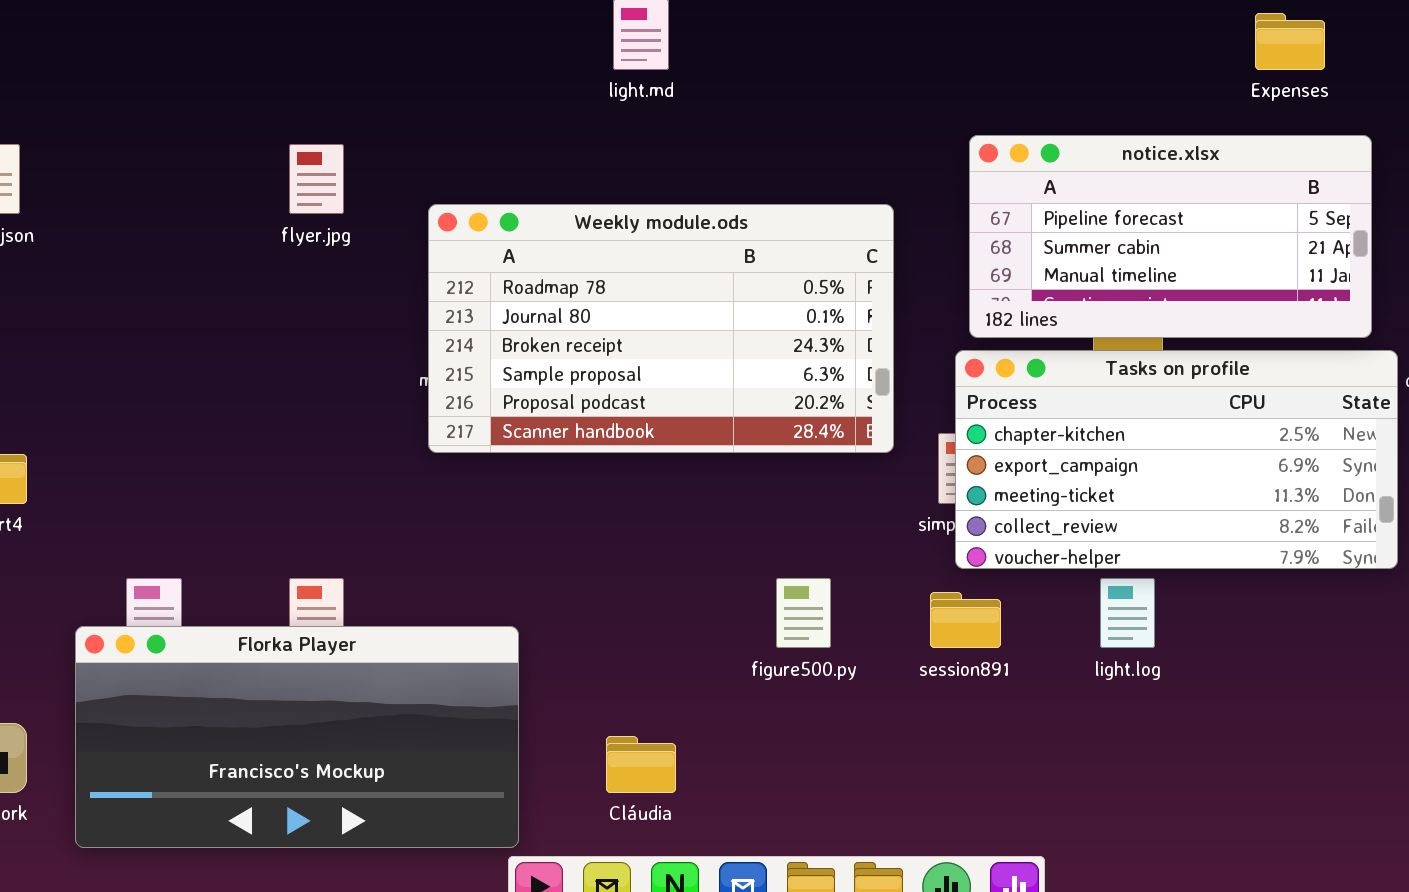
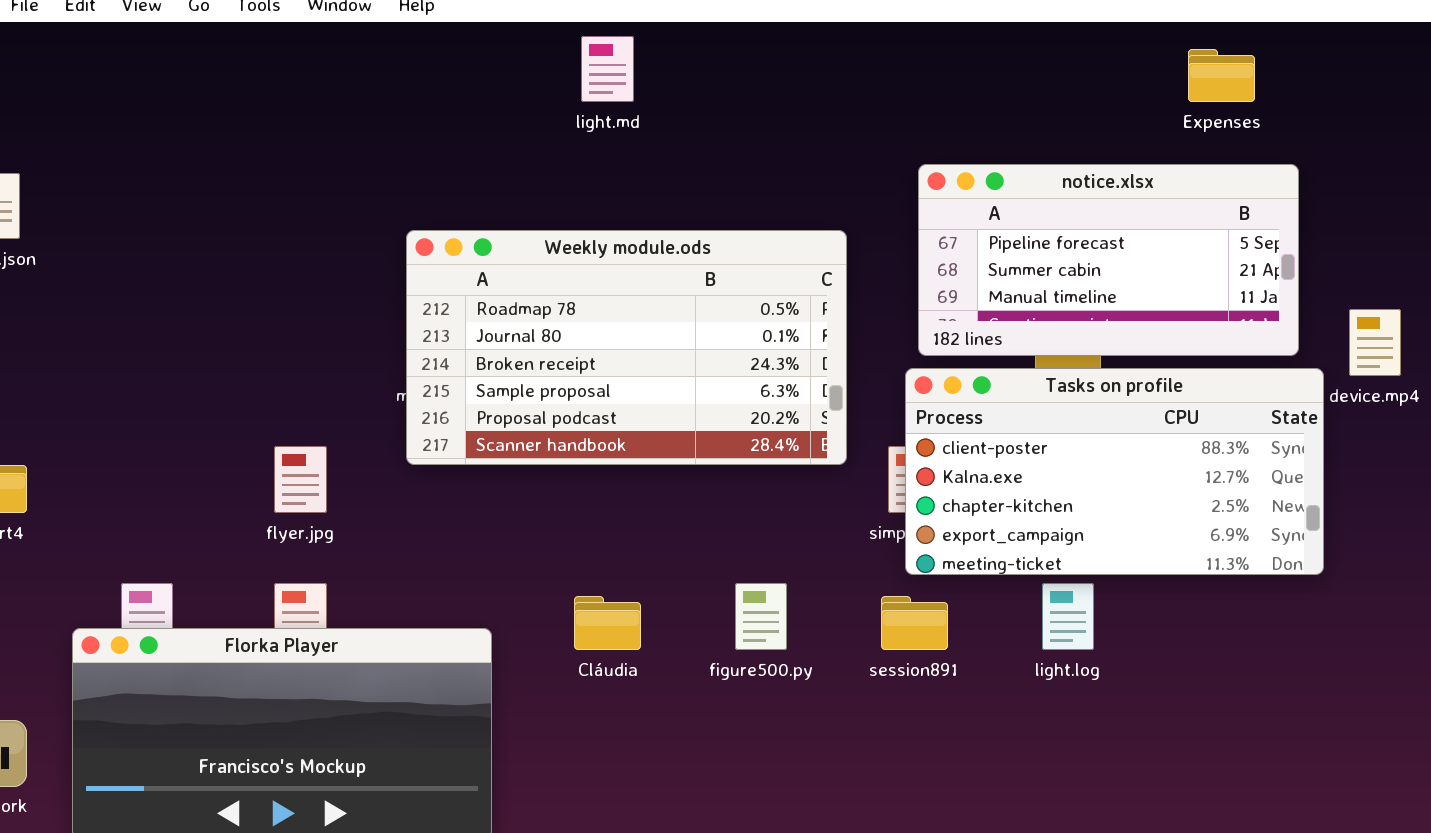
flyer.jpg: [289,144,344,214] -> [274,446,327,513], moved
Tasks on profile: [955,350,1398,569] -> [905,368,1324,575], scrolled up 2 rows
Cláudia: [606,736,676,793] -> [574,596,641,650], moved

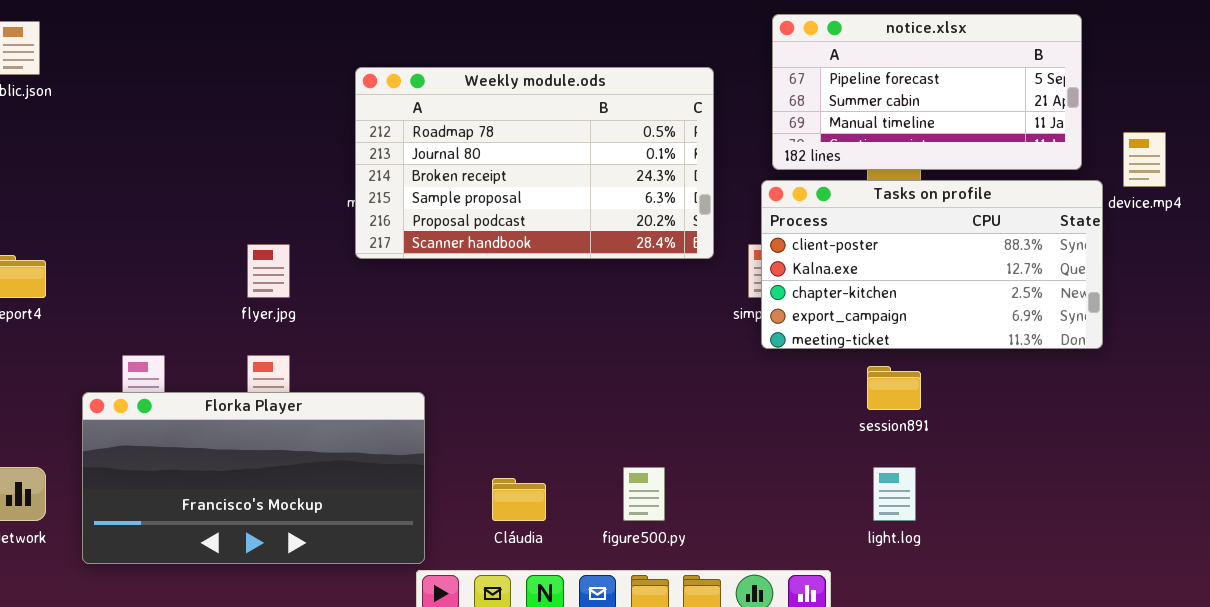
figure500.py: [735,583,787,650] -> [623,467,665,521], moved
light.log: [1042,583,1094,650] -> [873,467,916,521], moved
Cláudia: [574,596,641,650] -> [492,478,546,521], moved
session891: [881,596,948,650] -> [867,366,921,410], moved

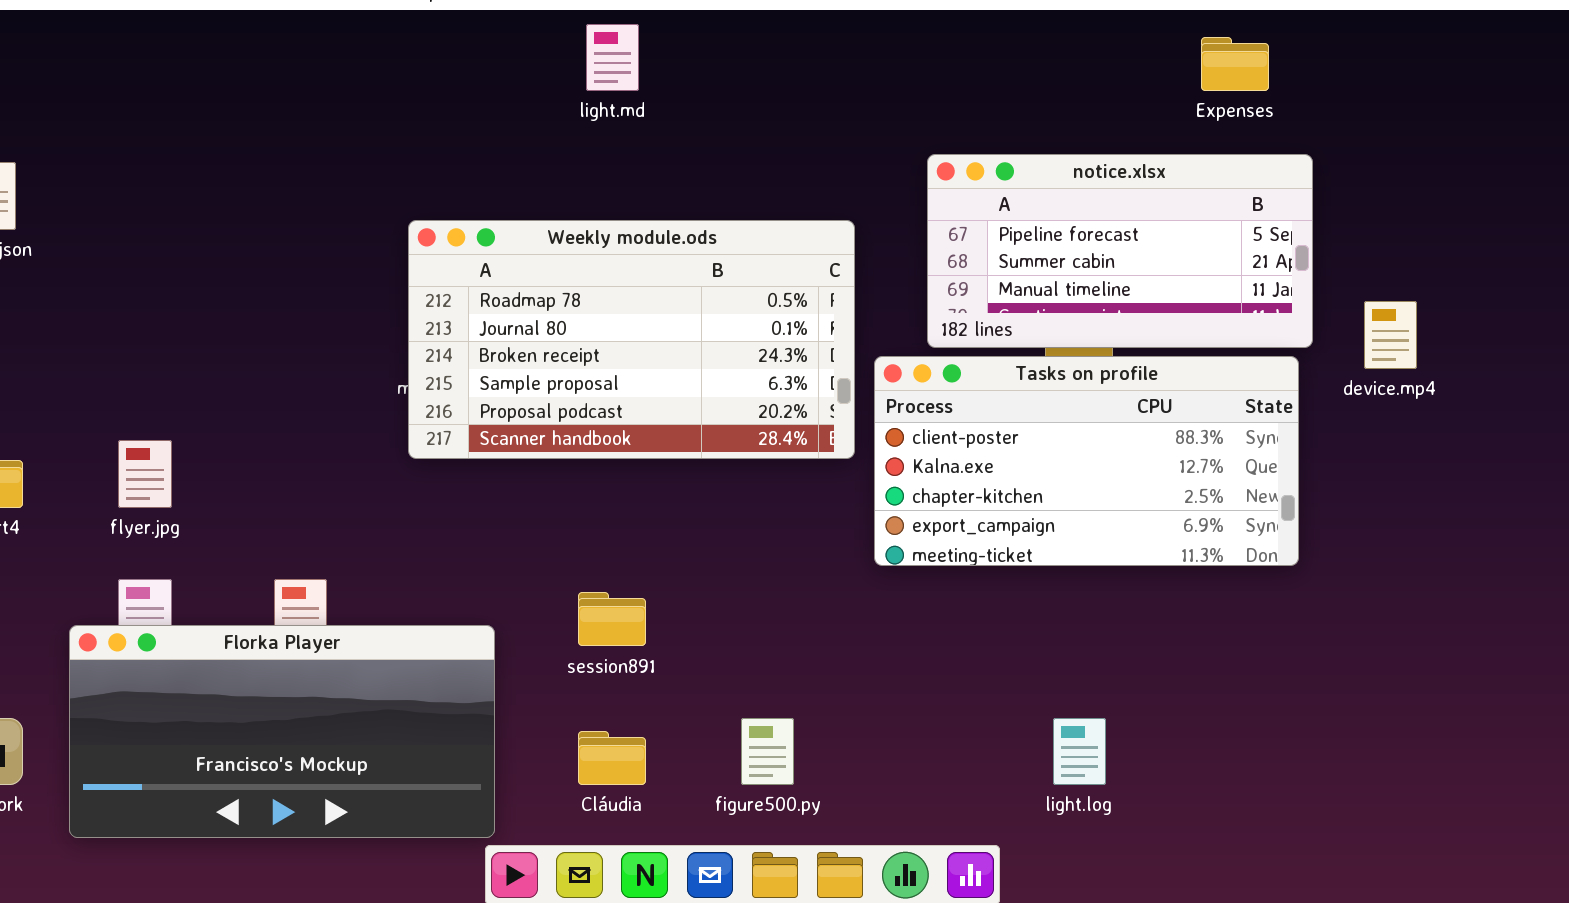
Tasks on profile: [761,180,1103,349] -> [874,356,1299,566], moved
flyer.jpg: [247,244,290,298] -> [118,440,172,508], moved
session891: [867,366,921,410] -> [578,592,646,646], moved

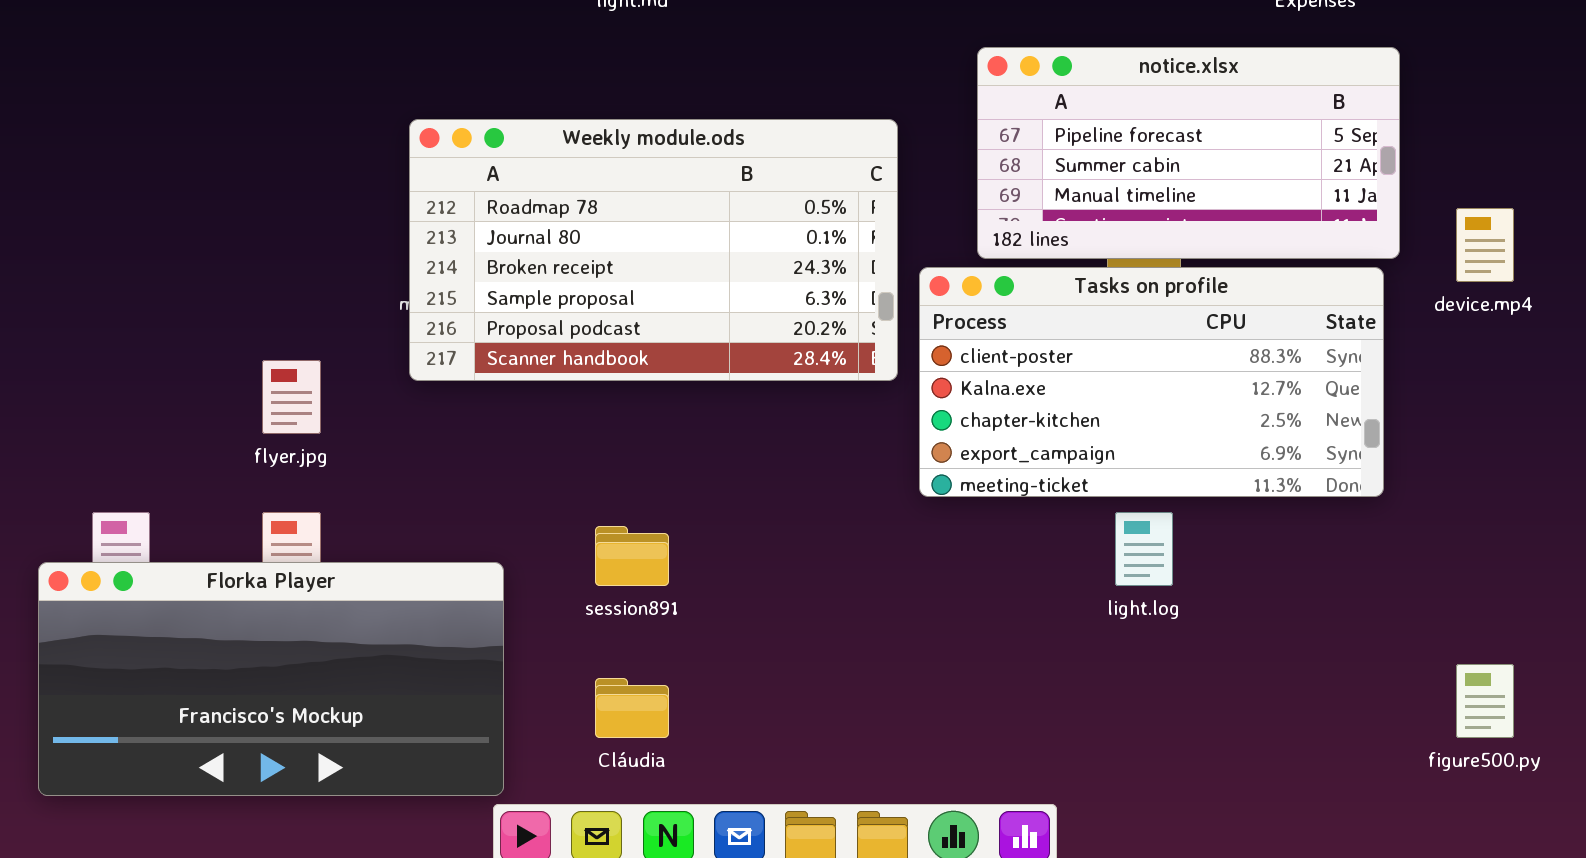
flyer.jpg: [118,440,172,508] -> [262,360,321,434], moved
figure500.py: [741,718,794,785] -> [1456,664,1514,738], moved
light.log: [1053,718,1106,785] -> [1115,512,1173,586], moved

